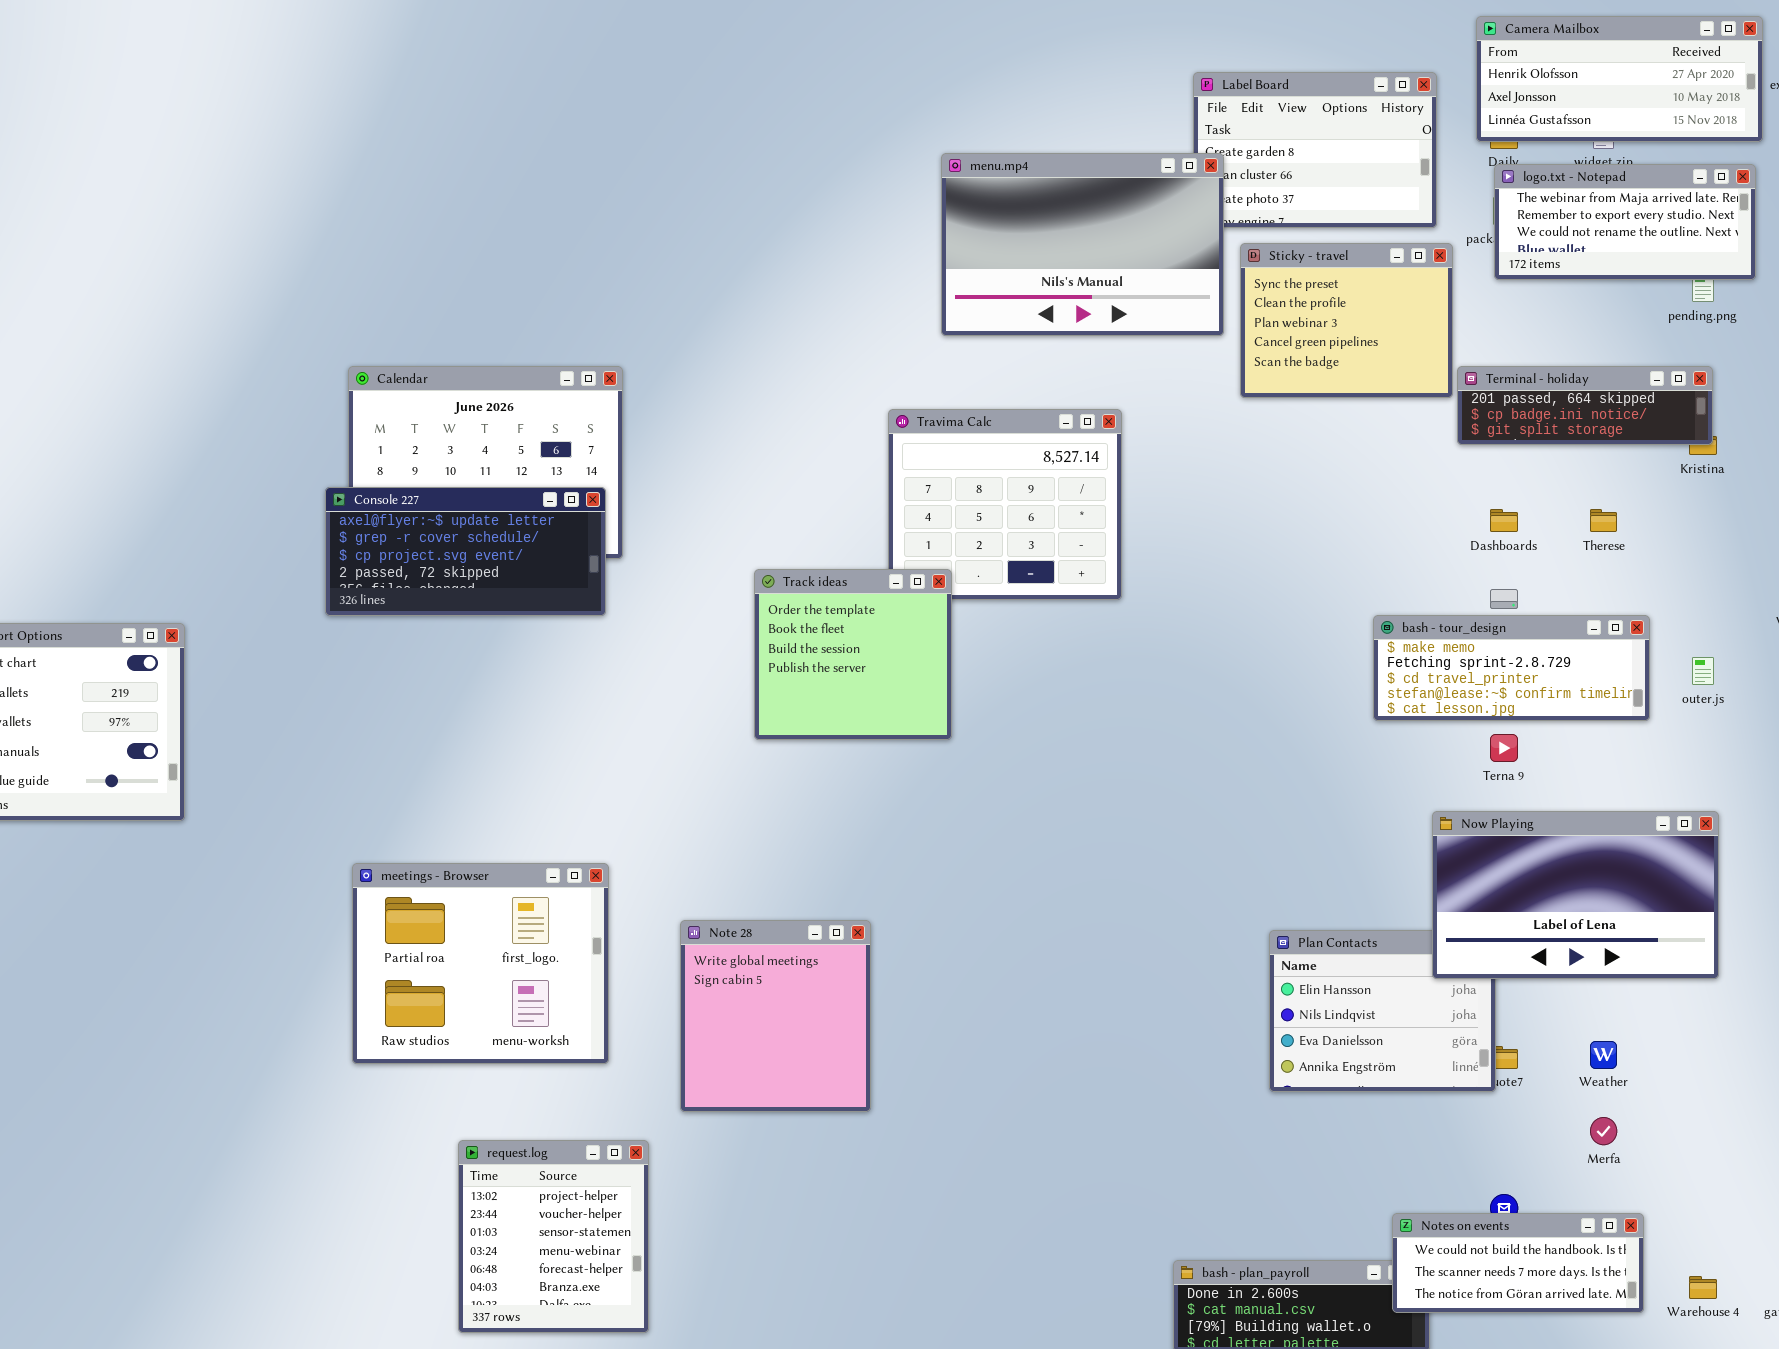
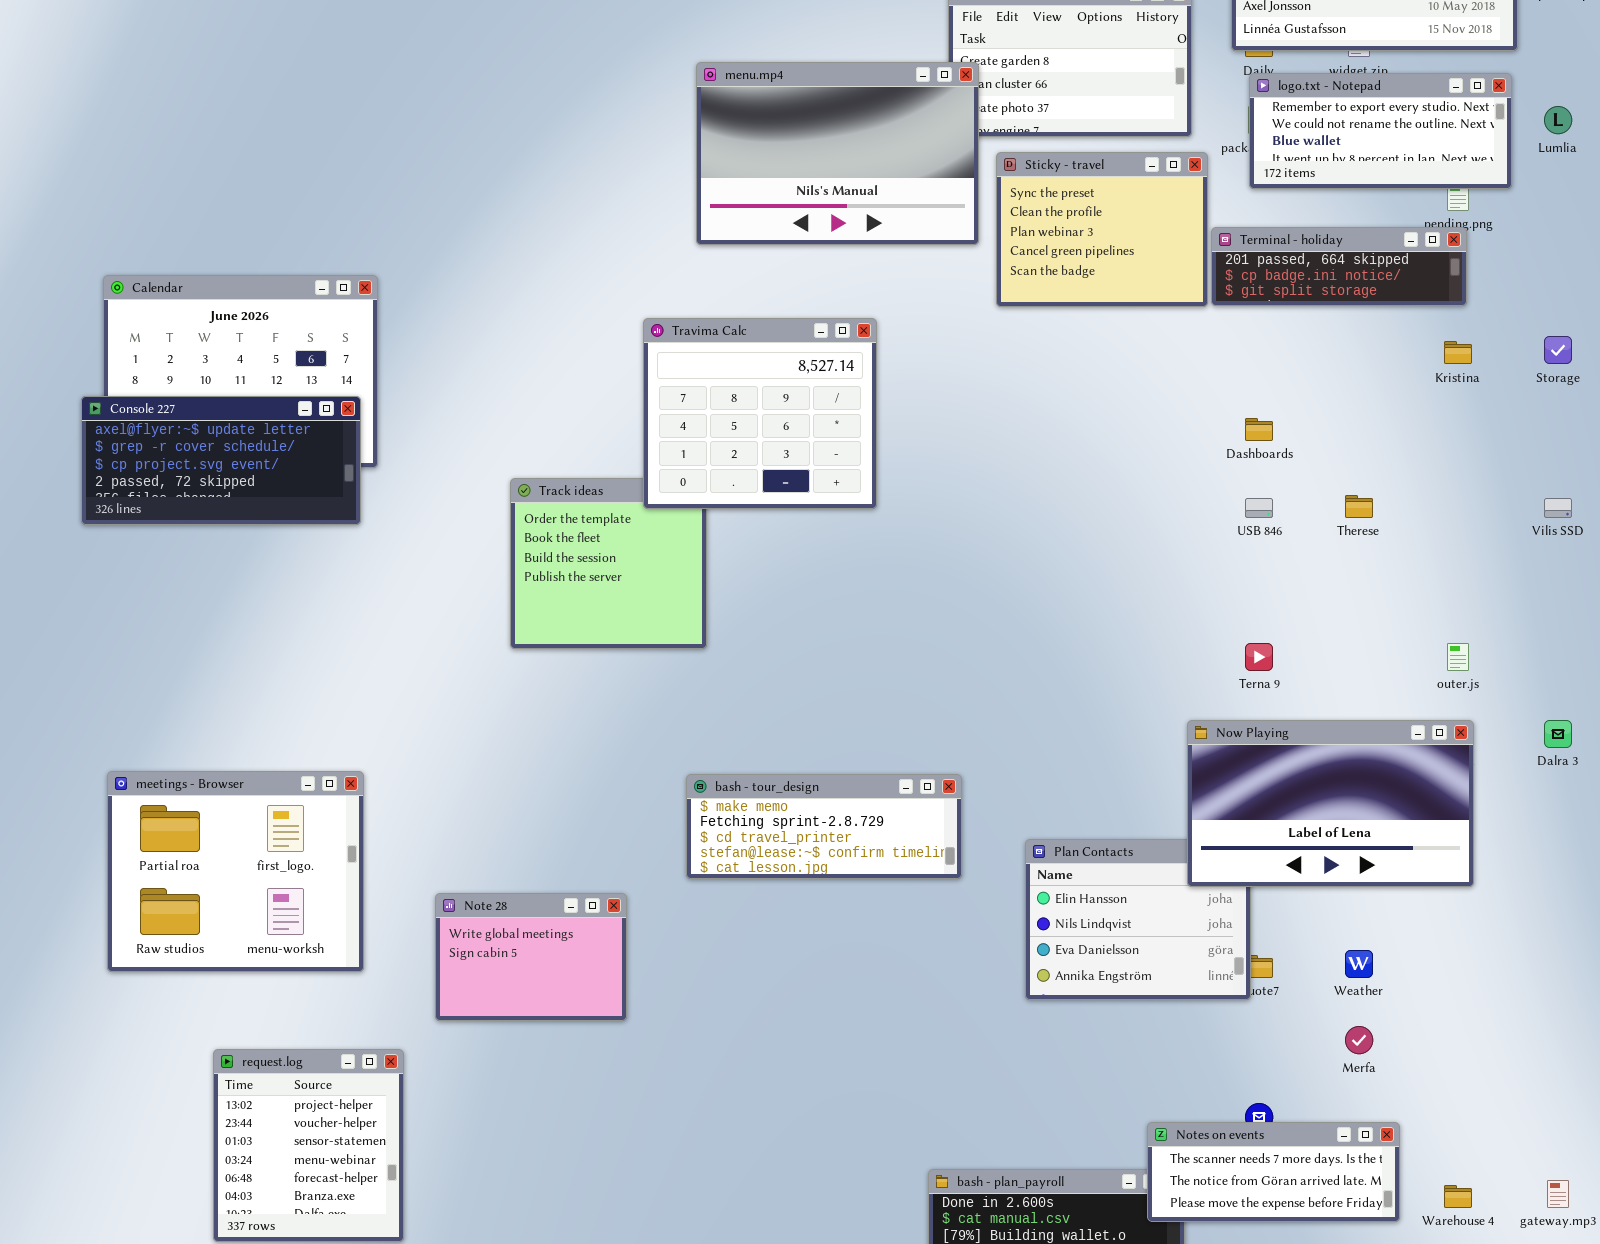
logo.txt - Notepad: [1494,164,1756,280] -> [1249,73,1512,189], scrolled down 1 row
Terminal - holiday: [1457,366,1713,445] -> [1211,227,1467,306], moved
Travima Calc: [888,409,1122,600] -> [643,318,877,509], raised
Therese: [1590,509,1617,532] -> [1345,495,1373,518], moved
bash - tour_design: [1373,615,1650,721] -> [686,774,962,879], moved
outer.js: [1692,657,1714,685] -> [1447,643,1469,671], moved
Note 28: [680,920,871,1112] -> [435,893,627,1021], resized
Notes on events: [1392,1213,1644,1313] -> [1147,1122,1400,1222], scrolled down 1 row

